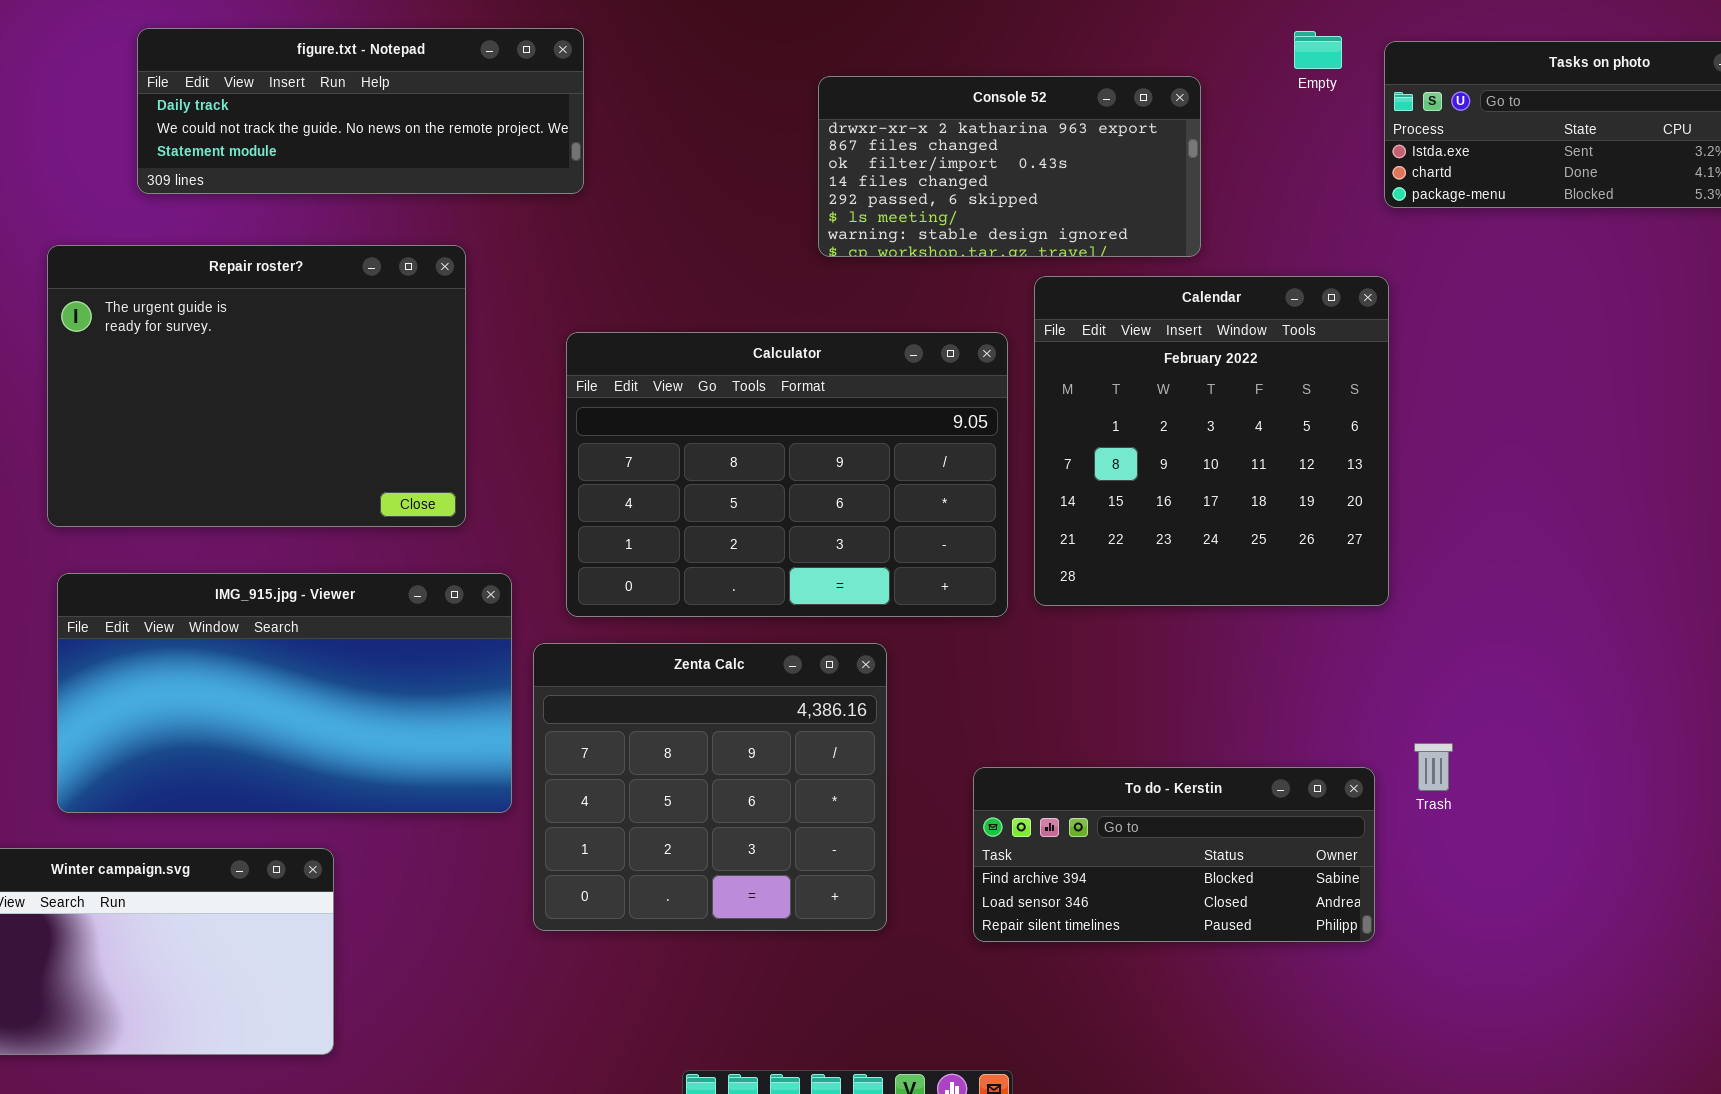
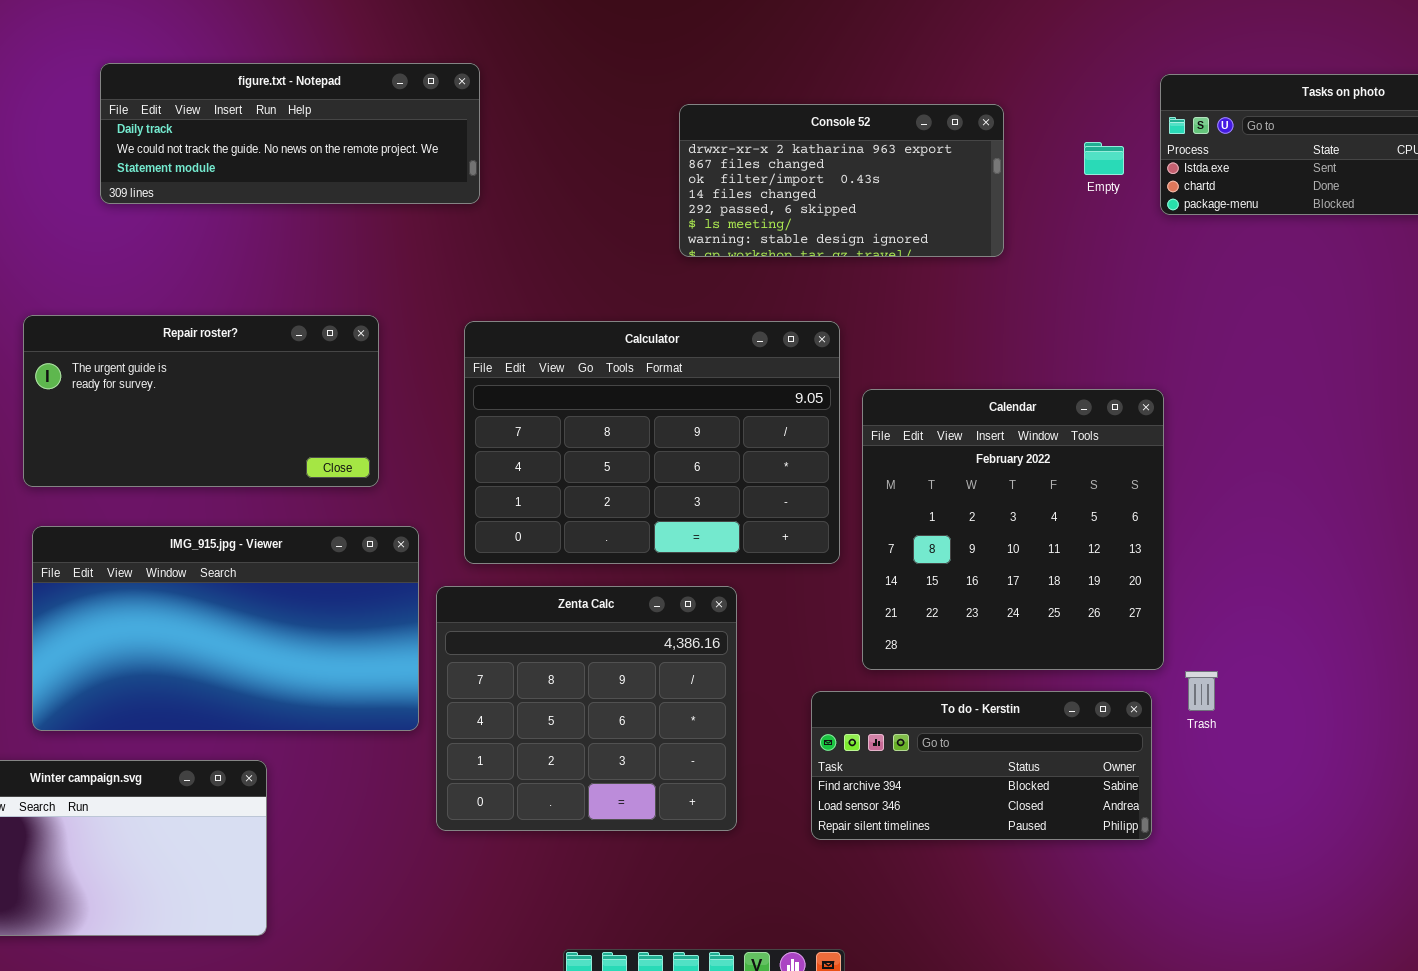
Empty: [1294,31,1342,69] -> [1084,142,1124,175], moved
Repair roster?: [47,245,466,527] -> [23,315,379,487], resized
Calendar: [1034,276,1389,606] -> [862,389,1164,670], moved

